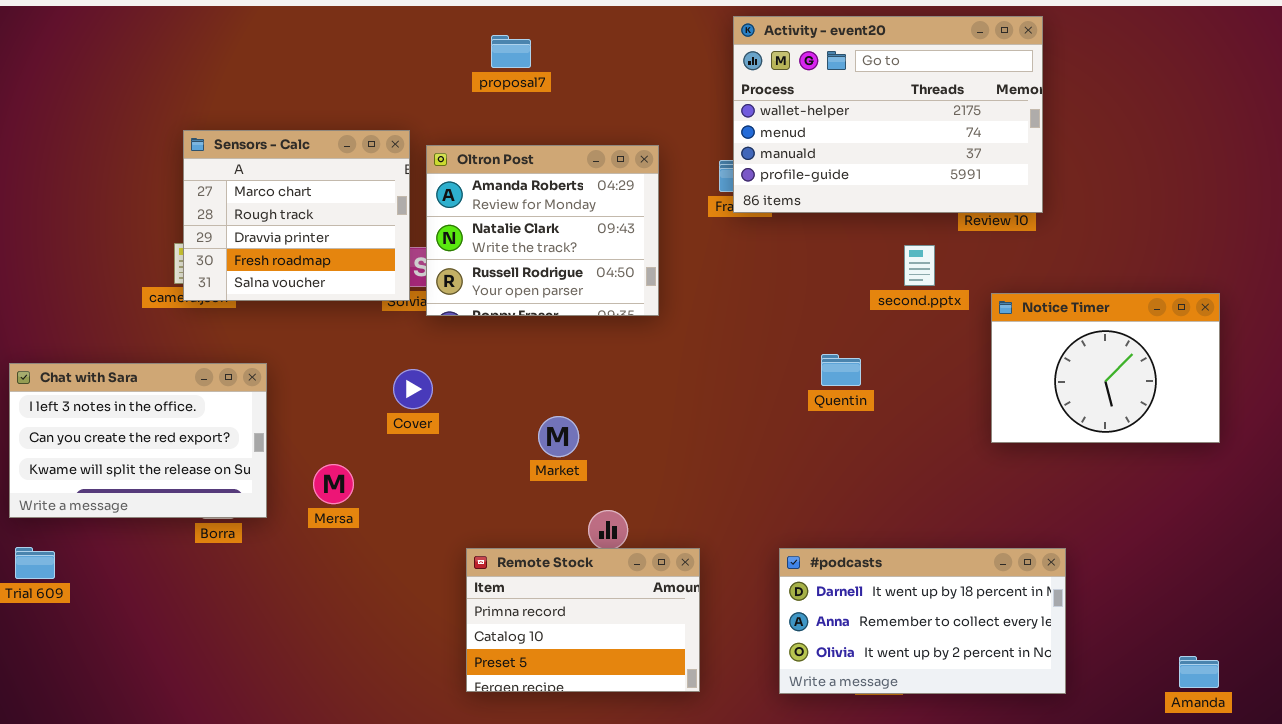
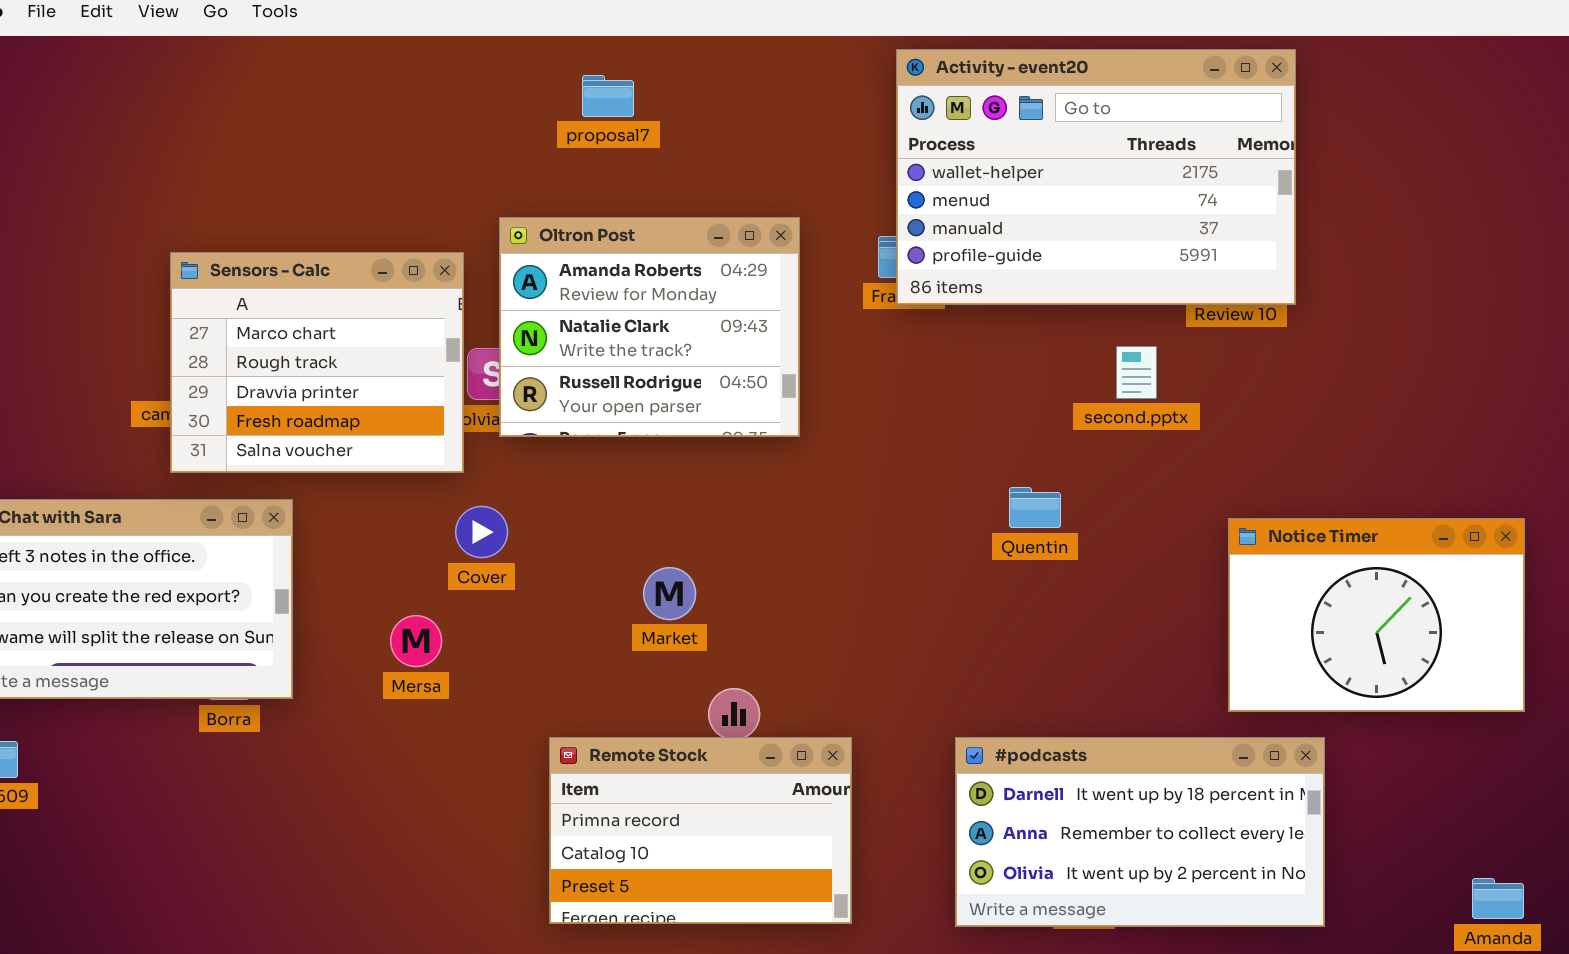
Sensors - Calc: [183,130,410,301] -> [170,252,464,473], moved
Notice Timer: [991,293,1220,443] -> [1228,518,1525,712], moved
Mersa: [313,464,354,504] -> [390,615,442,667], moved

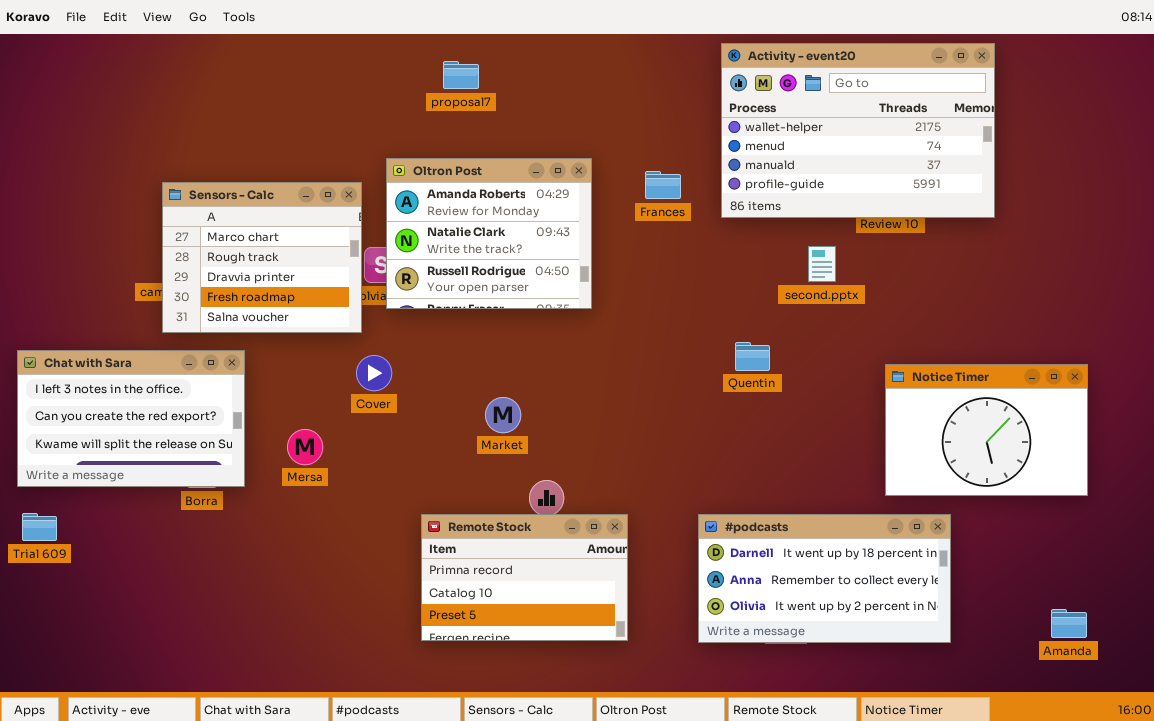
Activity - event20: [896,49,1296,305] -> [721,43,995,218], moved
Mersa: [390,615,442,667] -> [287,429,323,465], moved

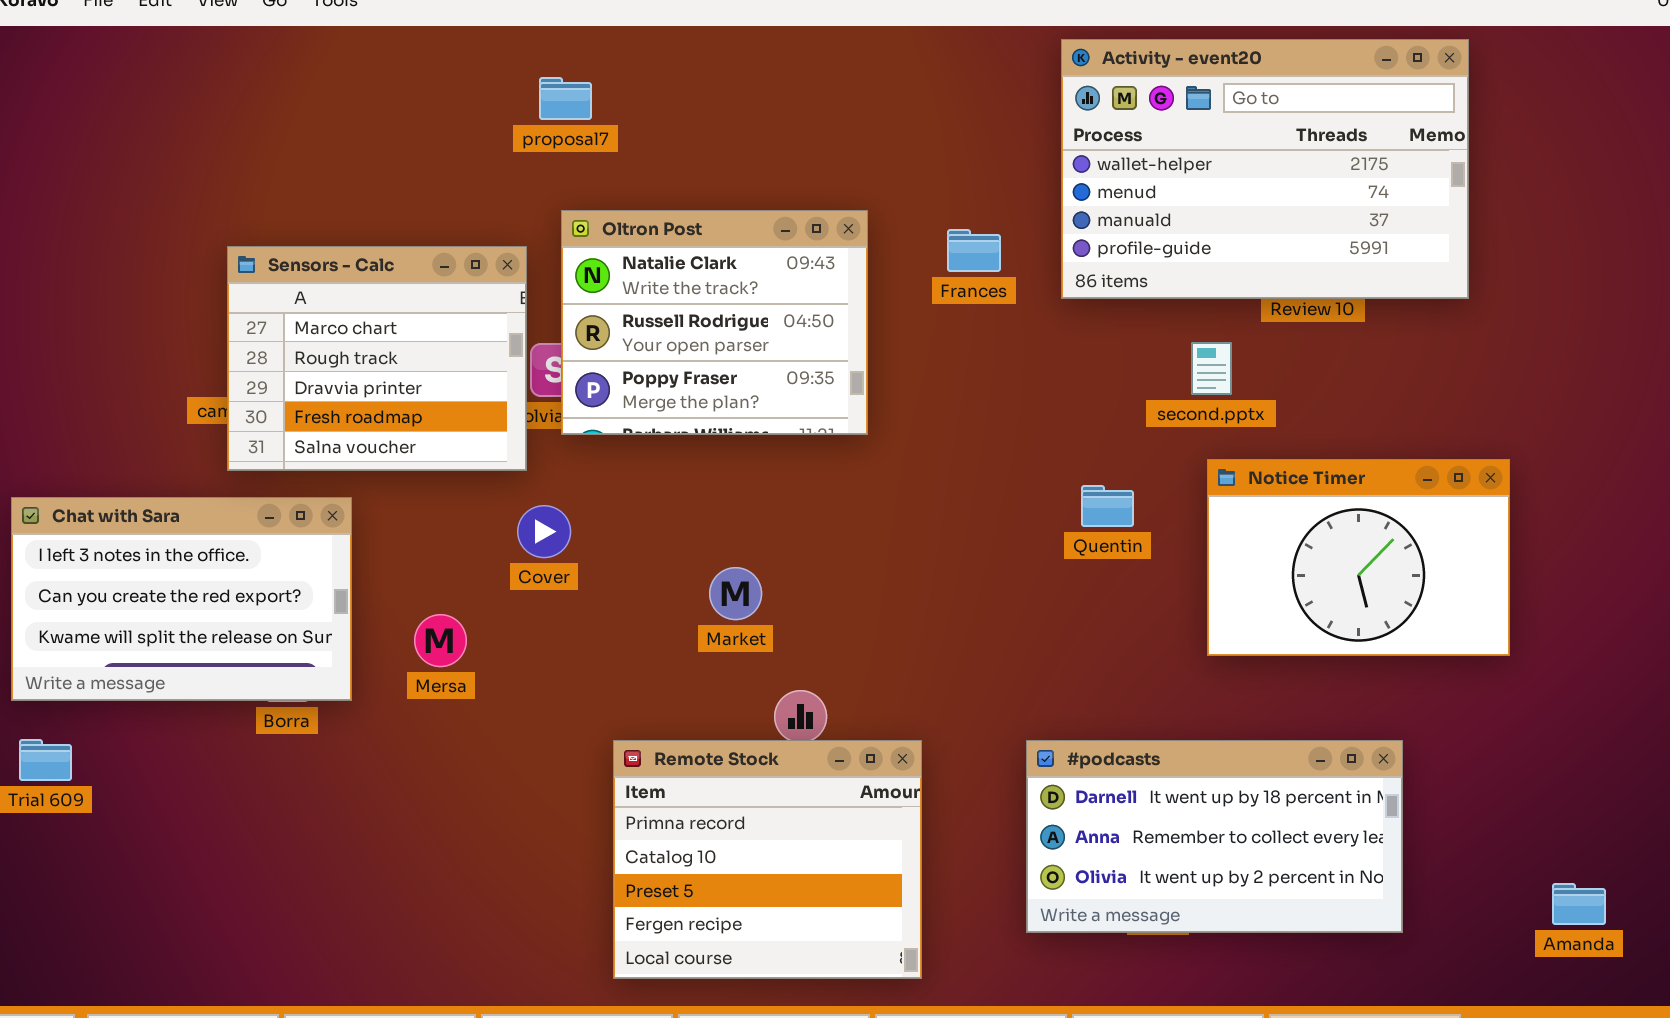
proposal7: [443,61,479,89] -> [539,77,592,120], moved
Oltron Post: [386,158,592,309] -> [561,210,868,435], scrolled down 1 row
Notice Timer: [885,364,1088,496] -> [1207,459,1510,656], moved
Remote Stock: [421,514,628,641] -> [613,740,922,979], resized

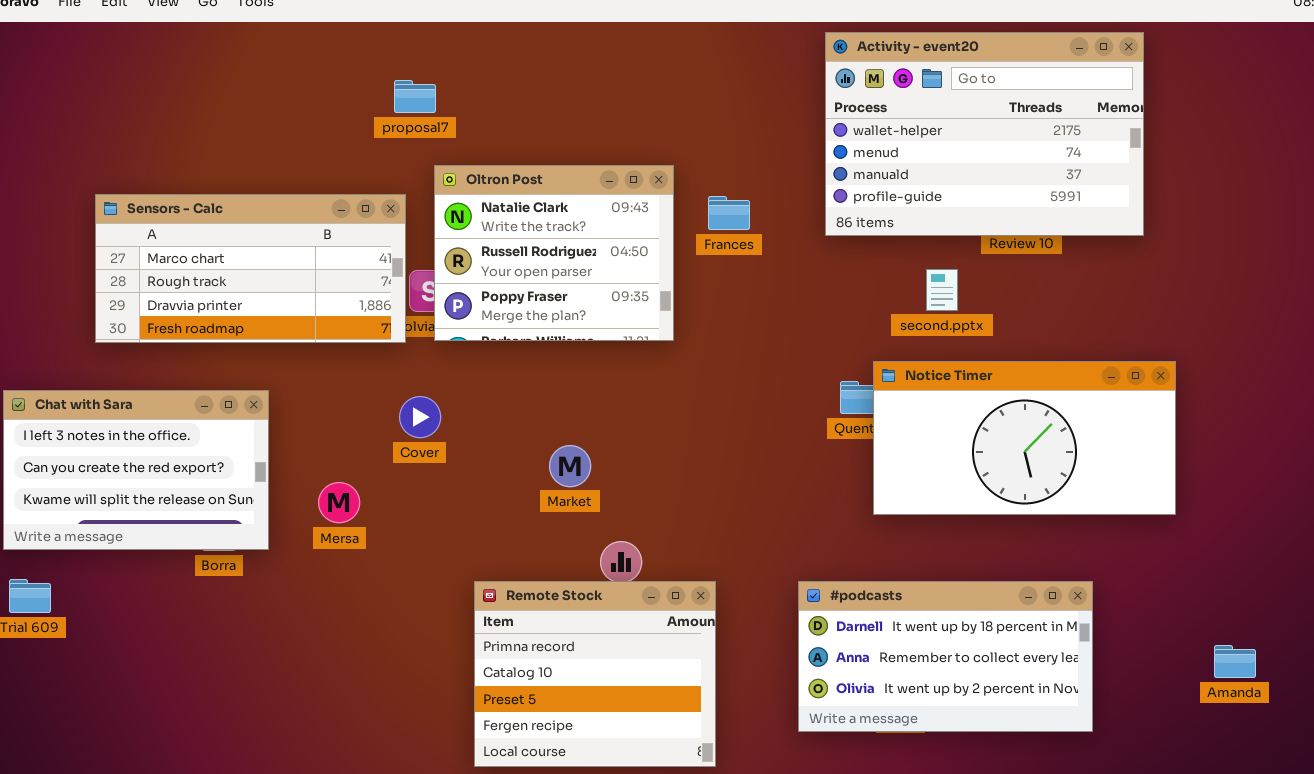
proposal7: [539,77,592,120] -> [394,80,436,113], moved
Frances: [947,229,1001,272] -> [708,196,750,230], moved
Sensors - Calc: [227,246,527,471] -> [95,194,406,343], resized
Notice Timer: [1207,459,1510,656] -> [873,361,1176,515], resized
Amanda: [1552,883,1606,925] -> [1214,645,1256,678], moved

